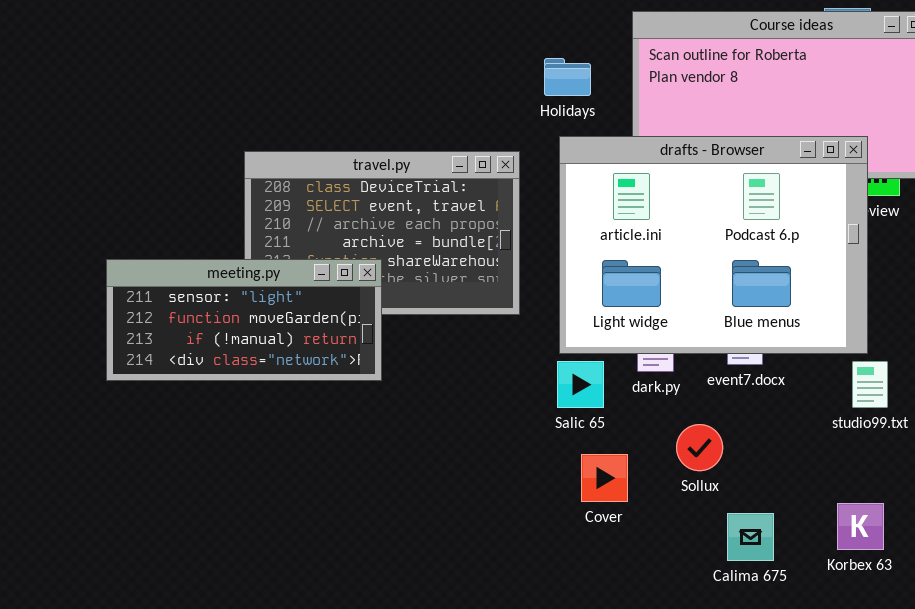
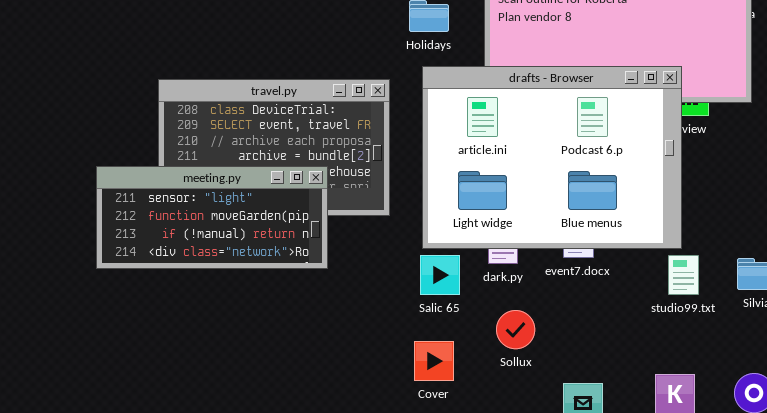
meeting.py: [106,259,382,381] -> [96,166,328,269], moved
Sollux: [676,424,723,471] -> [496,310,535,349], moved
Cover: [581,454,628,502] -> [414,341,454,381], moved

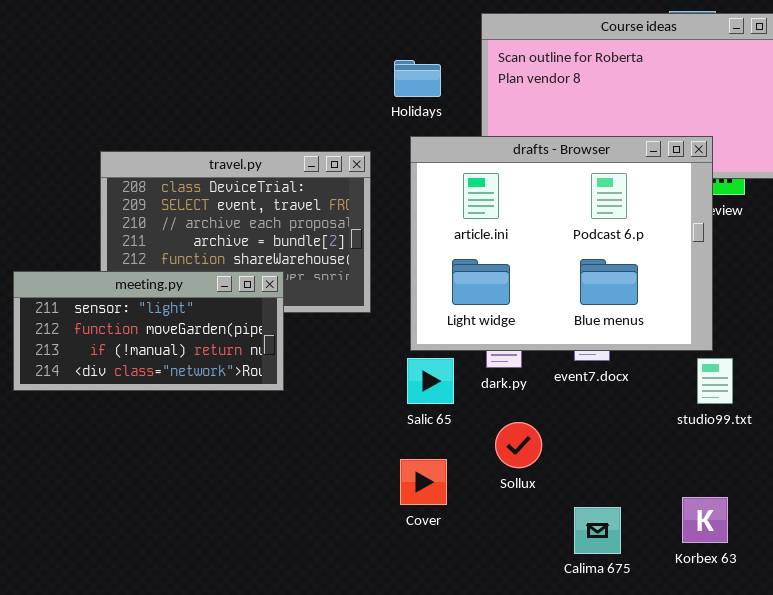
meeting.py: [96,166,328,269] -> [13,271,284,391], moved

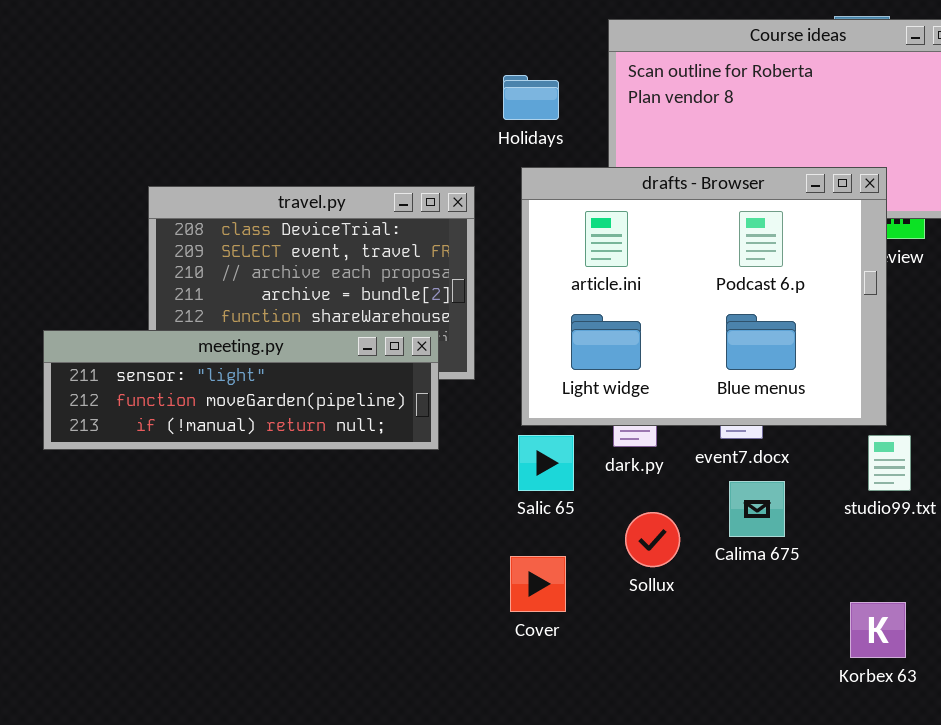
meeting.py: [13,271,284,391] -> [43,330,439,450], resized
Calima 675: [574,507,621,554] -> [729,481,785,537], moved

